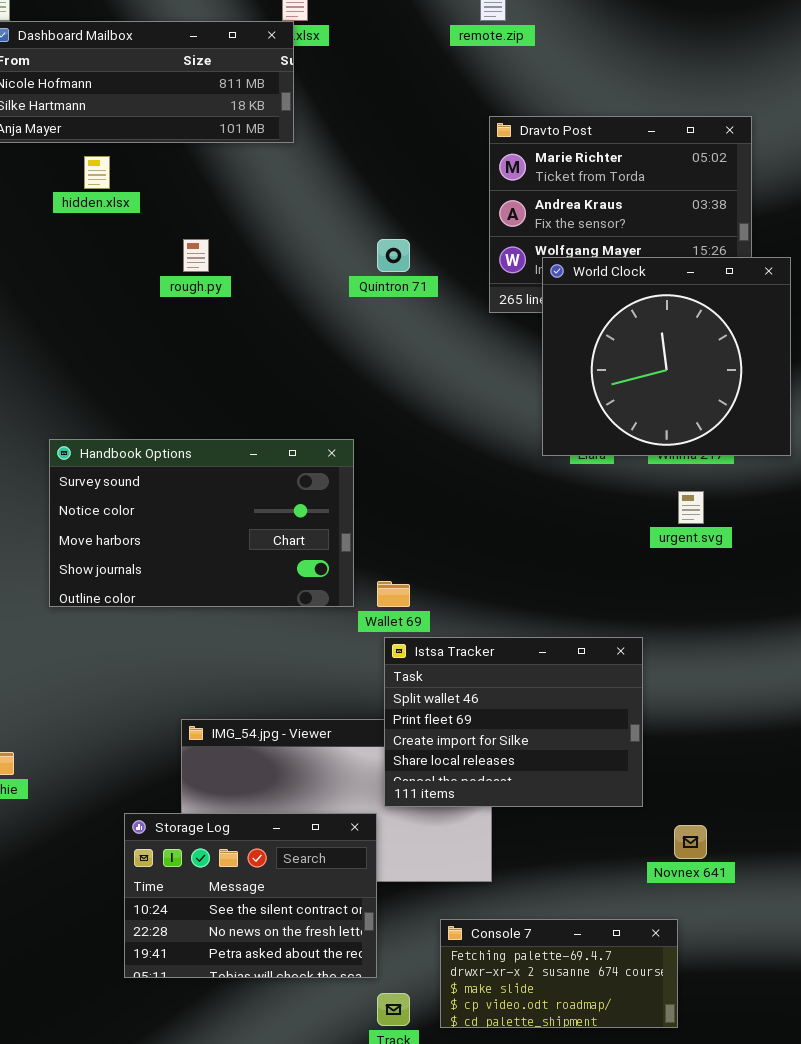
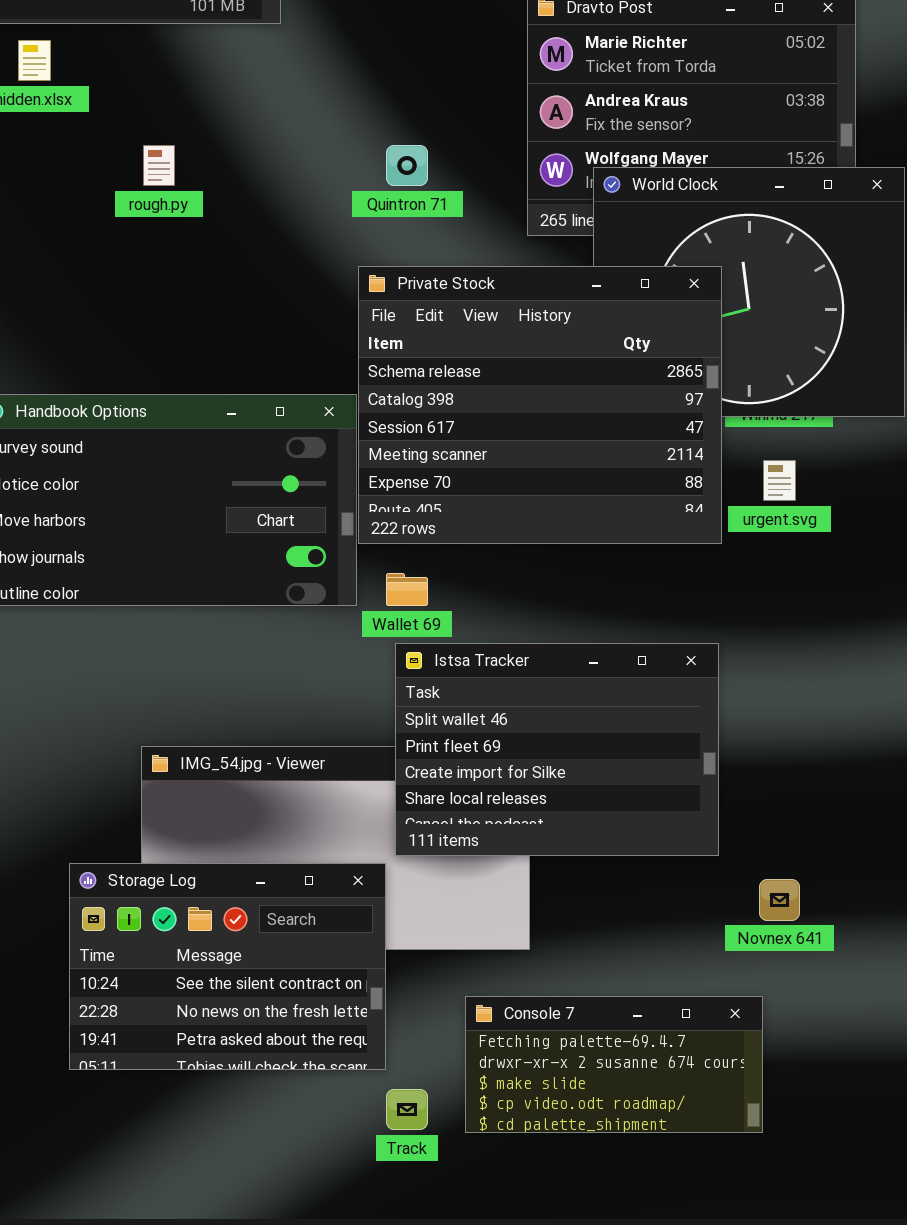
Private Stock: none -> [358,266,722,544], opened

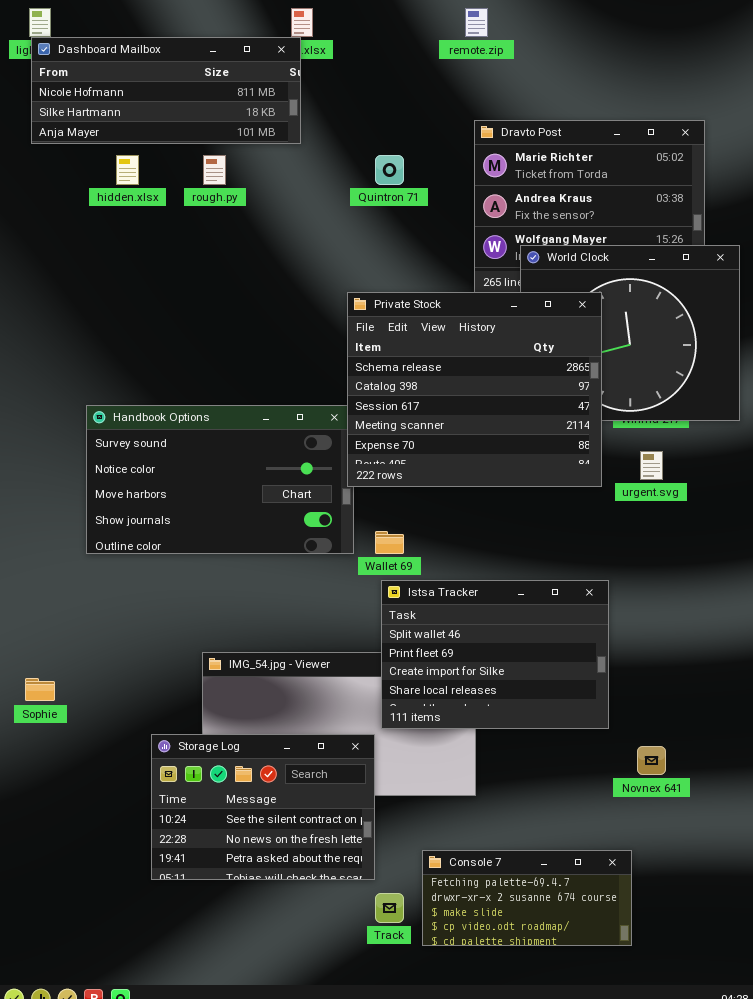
rough.py: [143,145,175,186] -> [203,155,226,185], moved
Quintron 71: [386,145,428,186] -> [375,155,404,185], moved
Private Stock: [358,266,722,544] -> [347,292,602,487], moved
Console 7: [465,996,763,1133] -> [422,850,632,946], moved

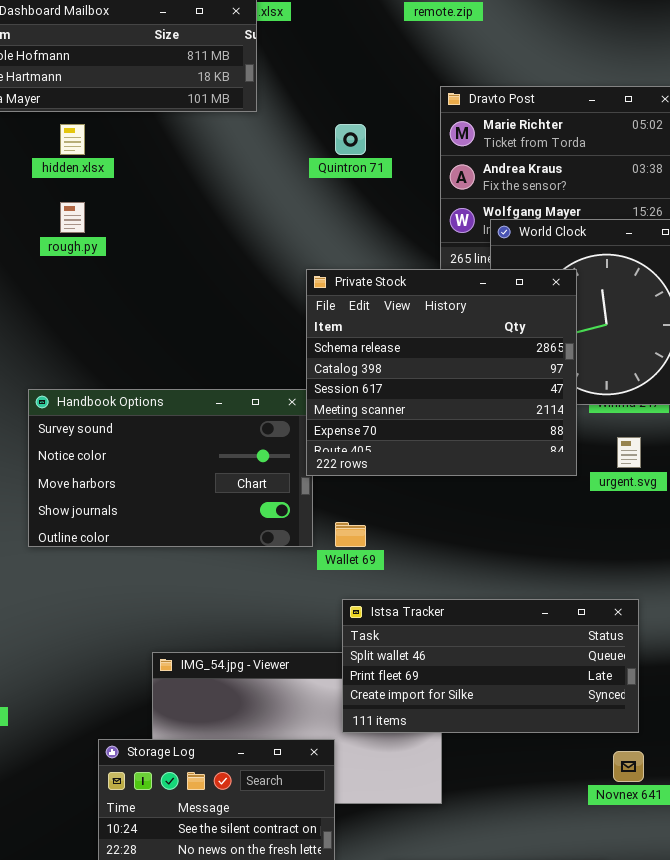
rough.py: [203,155,226,185] -> [60,202,85,233], moved
Istsa Tracker: [381,580,609,729] -> [342,599,639,733], resized

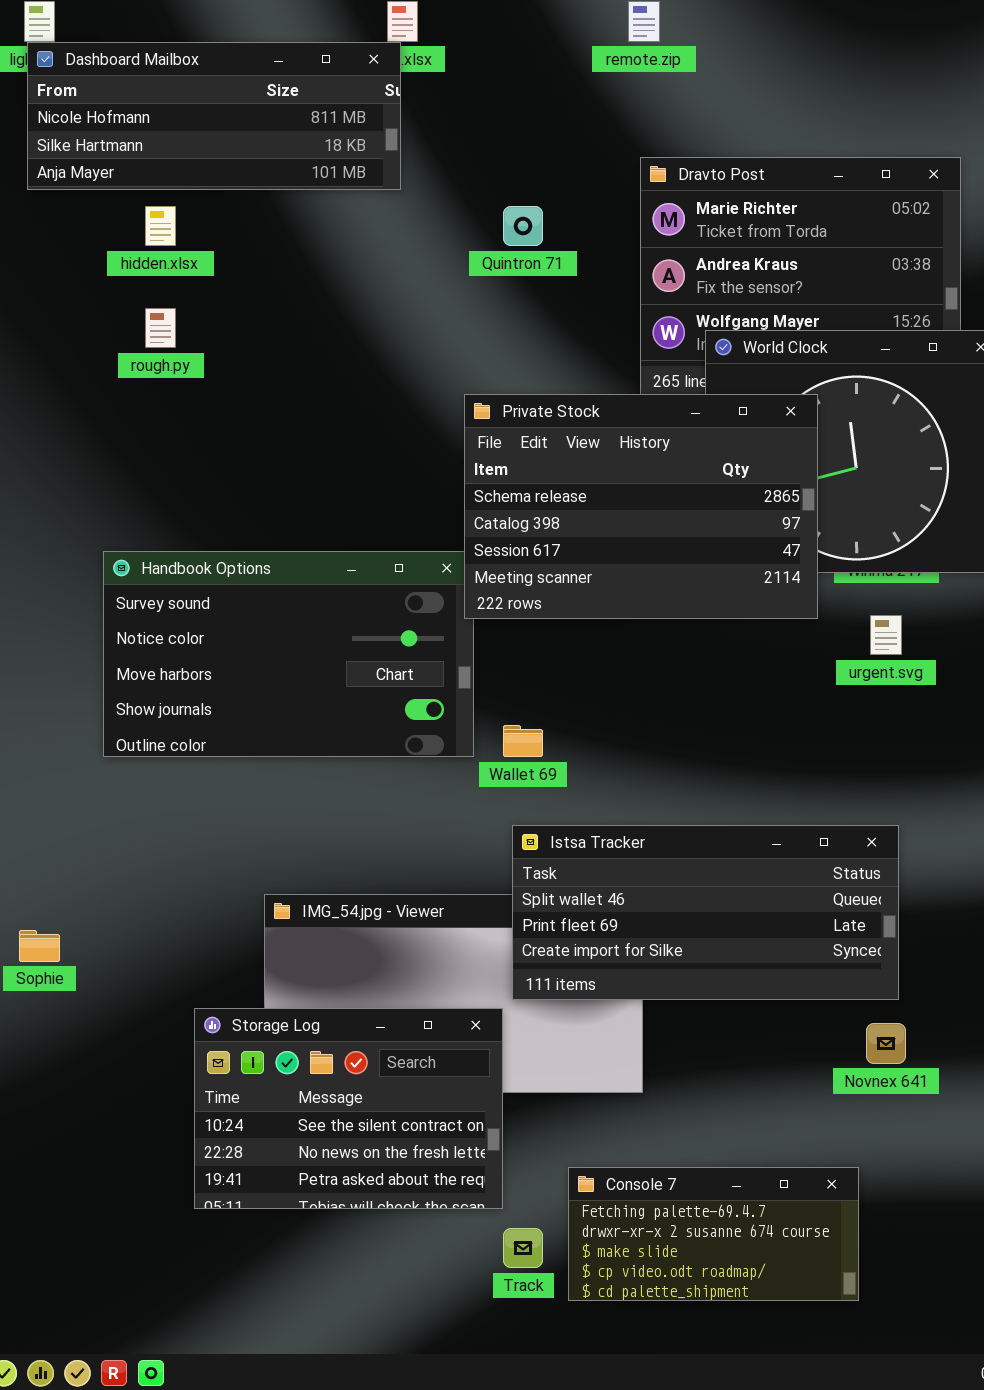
Private Stock: [306,269,577,476] -> [464,394,818,619], resized

